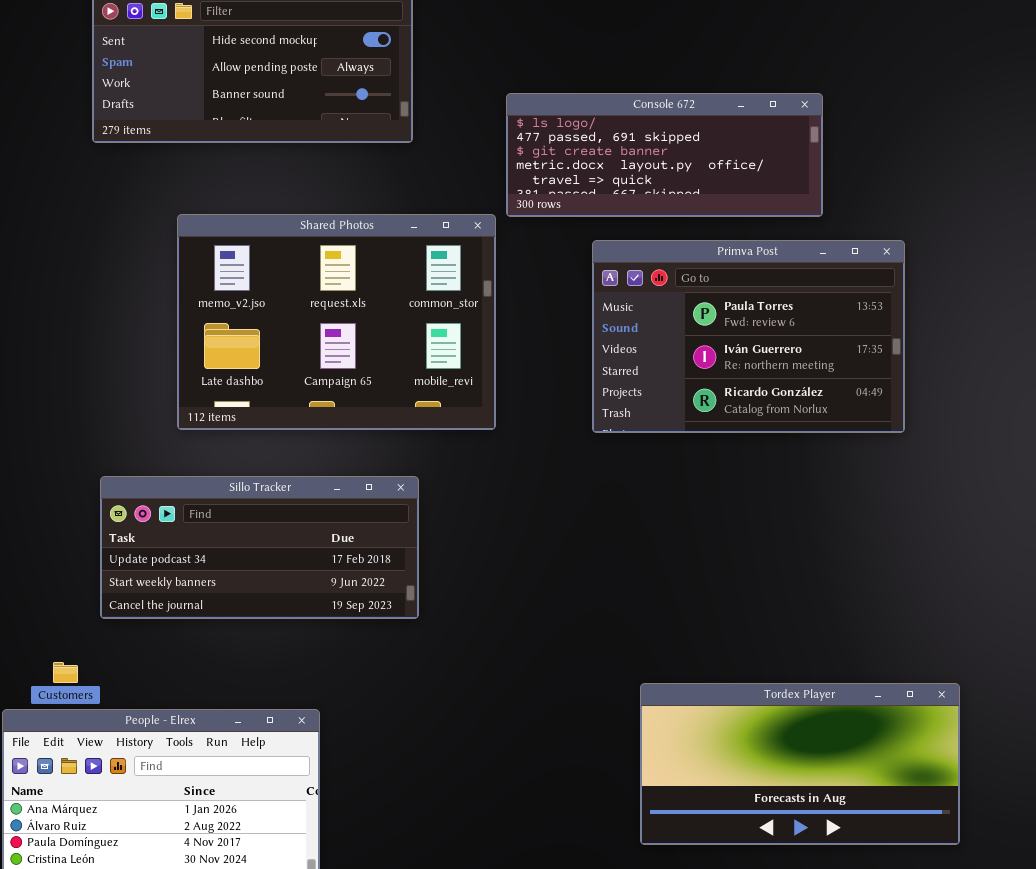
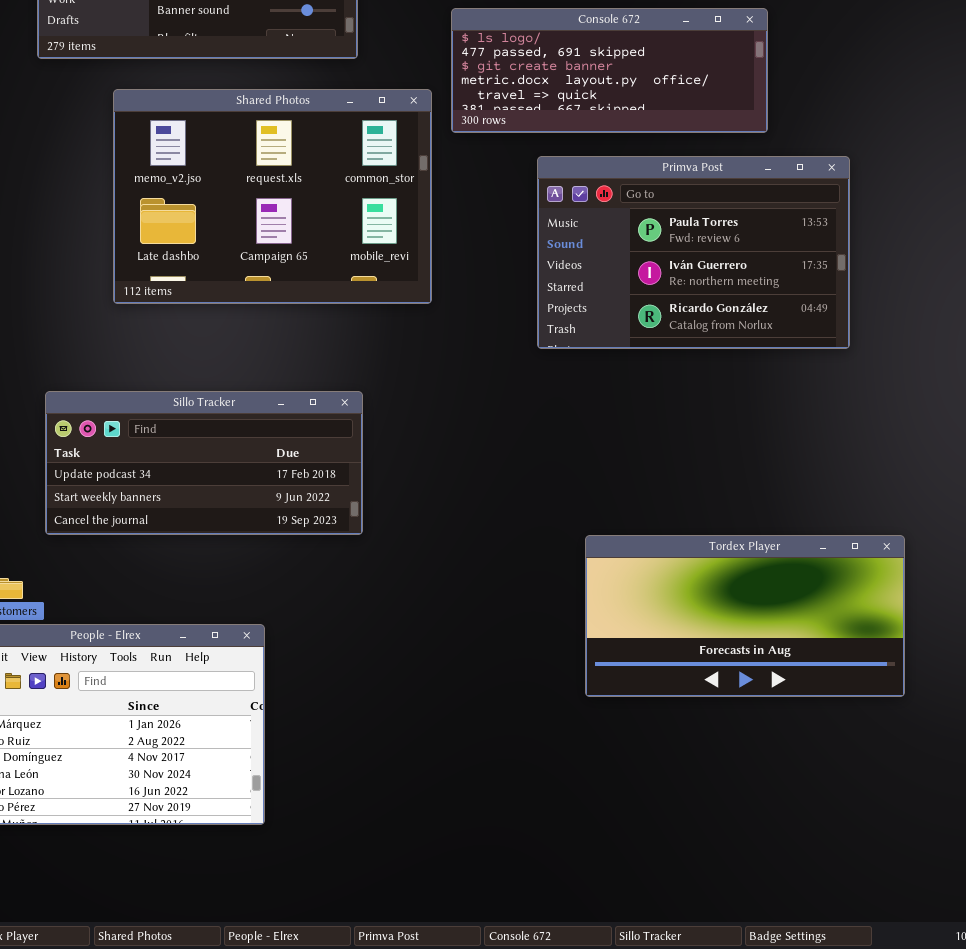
Shared Photos: [177,214,496,430] -> [113,89,432,304], moved
Tordex Player: [640,683,960,845] -> [585,535,905,697], moved

